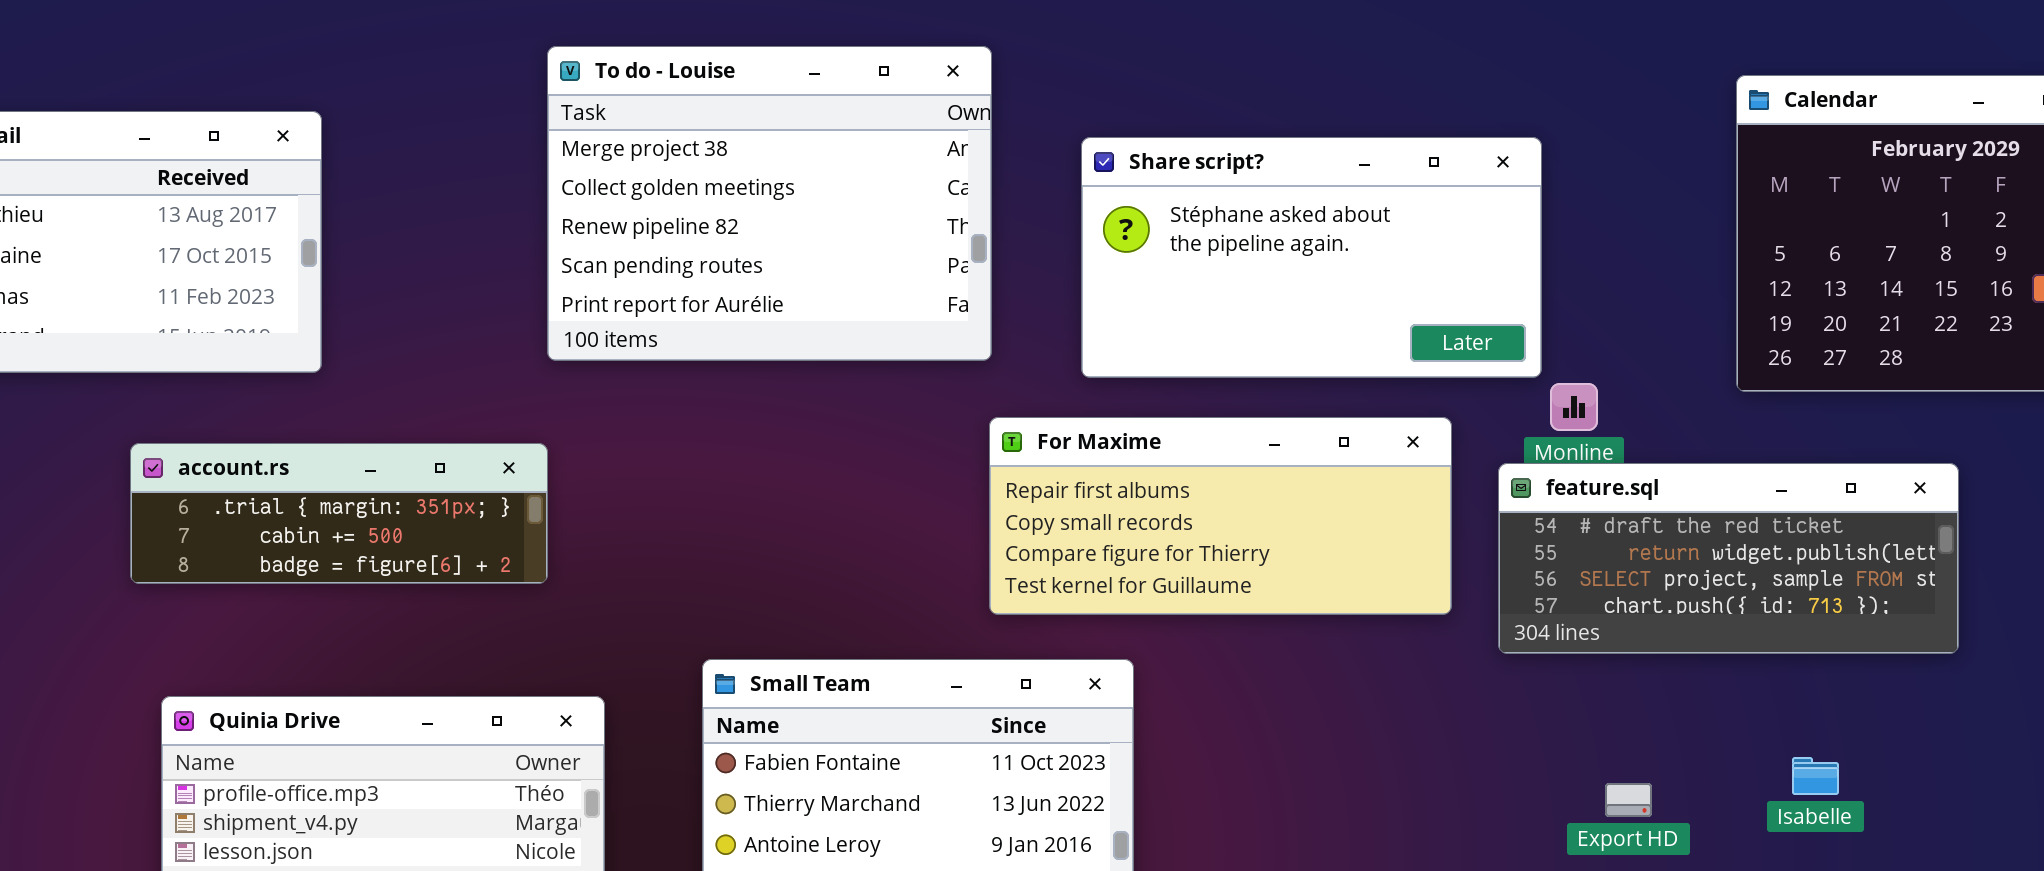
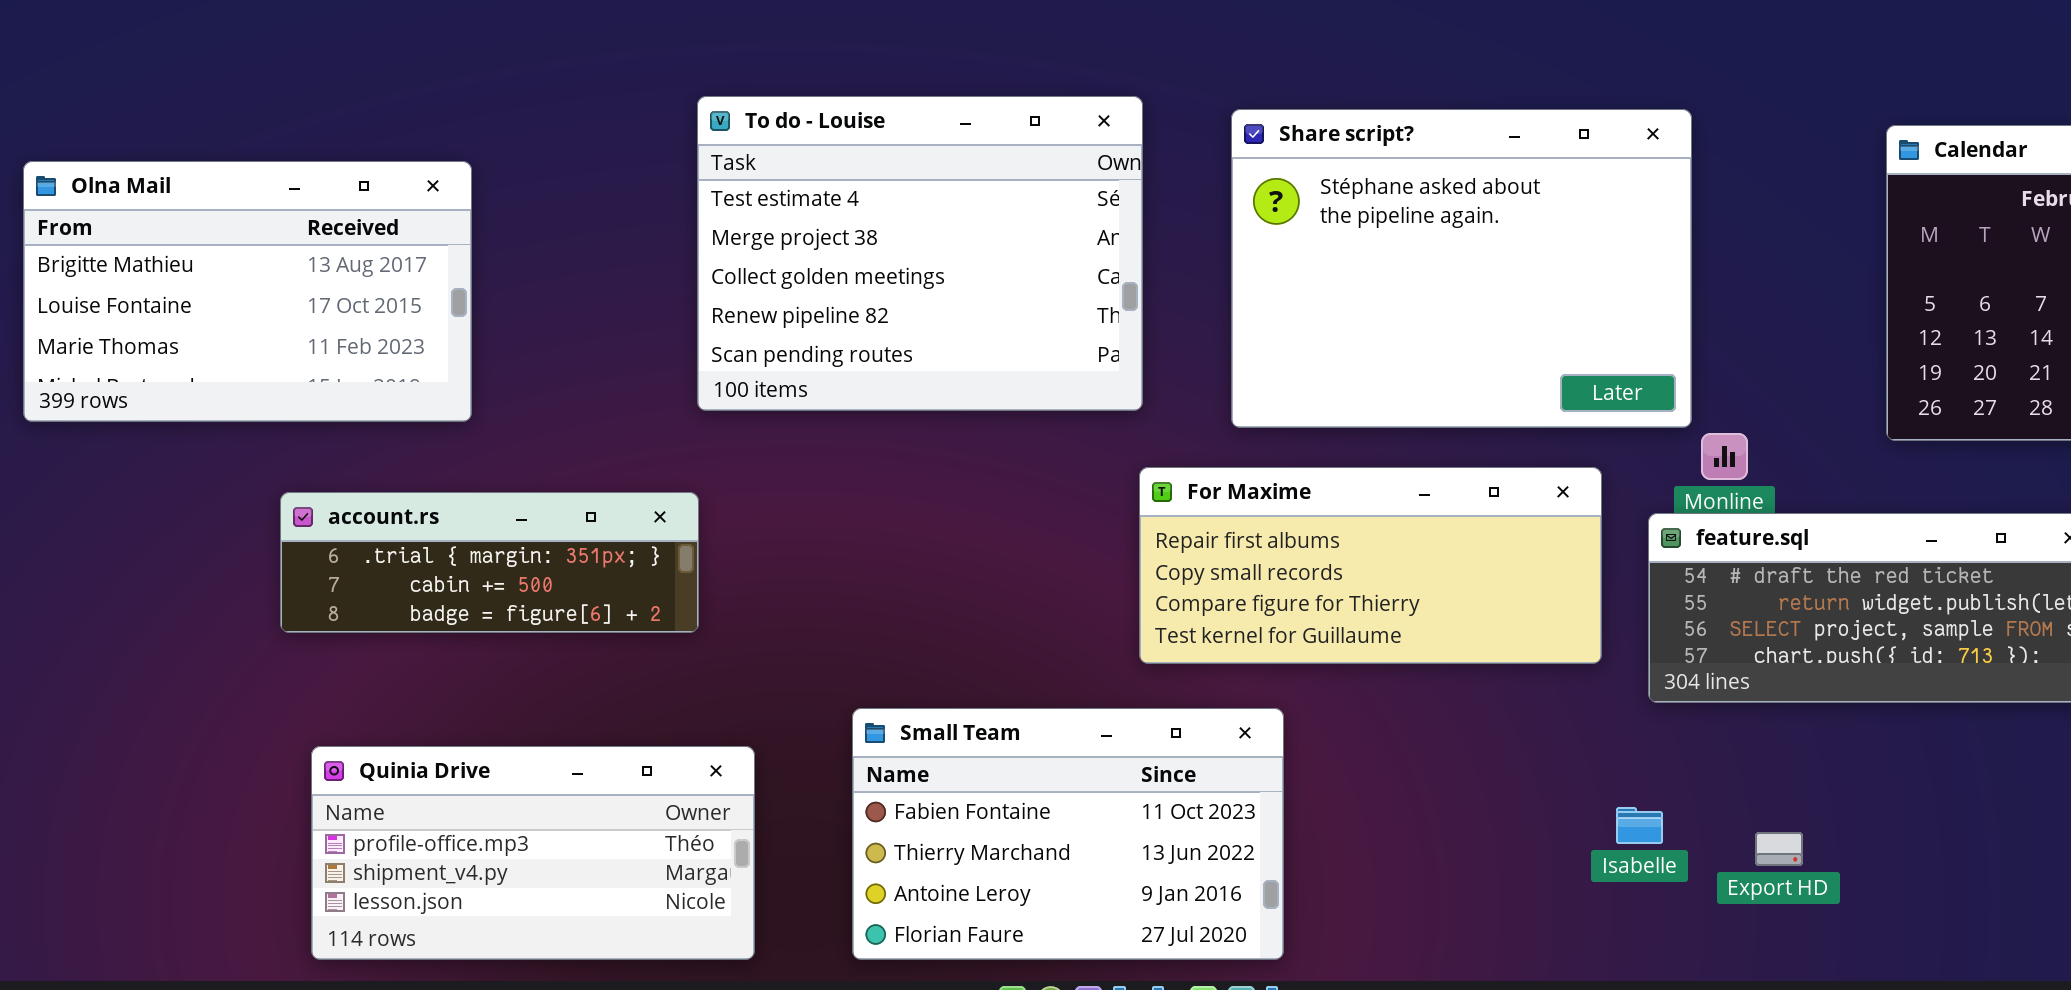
To do - Louise: [547,46,992,361] -> [697,96,1143,411], scrolled up 1 row
Share script?: [1081,137,1542,378] -> [1231,109,1692,428], resized
Isabelle: [1792,757,1839,795] -> [1616,807,1663,844], moved

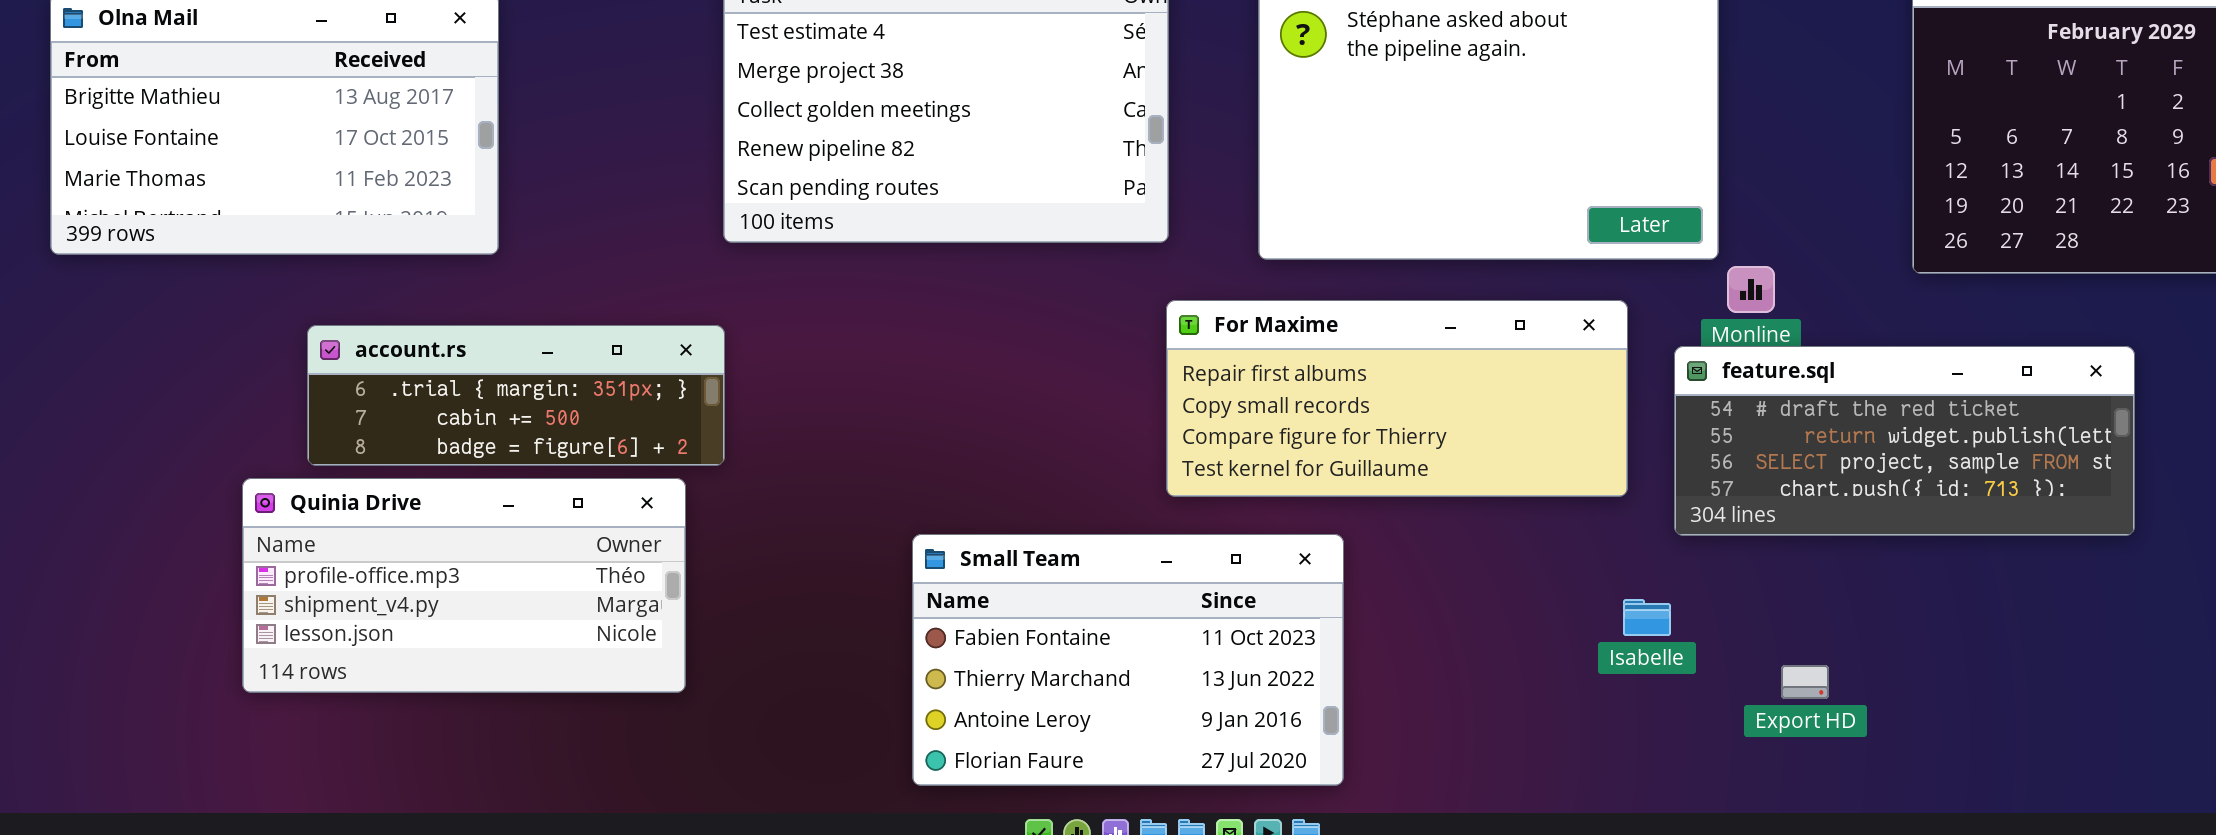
Small Team: [852,708,1284,960] -> [912,534,1344,786], moved
Quinia Drive: [311,746,755,960] -> [242,478,686,693], moved
Isabelle: [1616,807,1663,844] -> [1623,599,1671,636], moved

